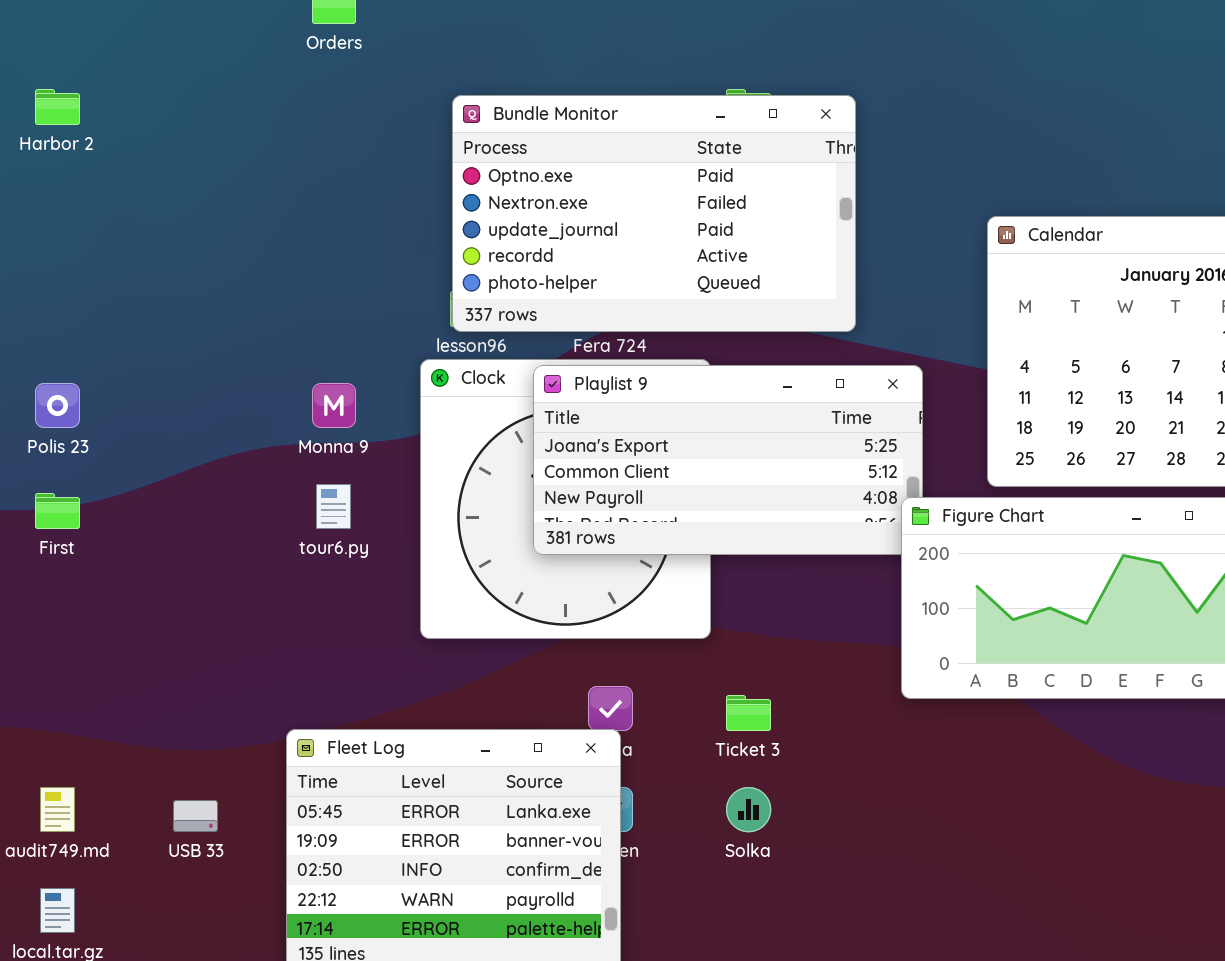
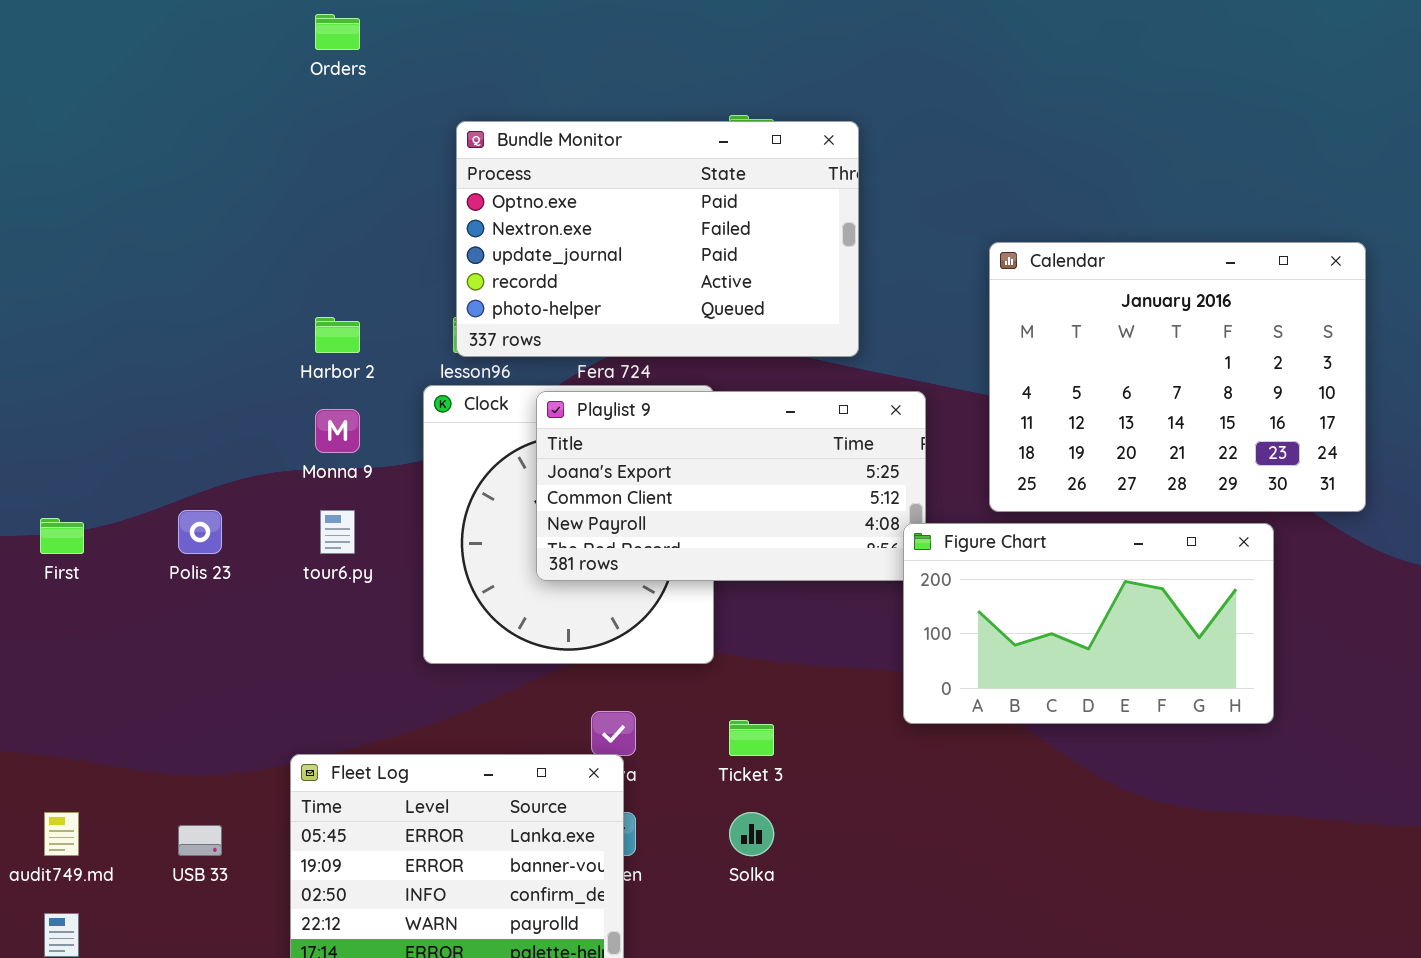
Harbor 2: [35,89,80,125] -> [315,317,360,353], moved
Polis 23: [35,383,80,428] -> [178,510,222,554], moved

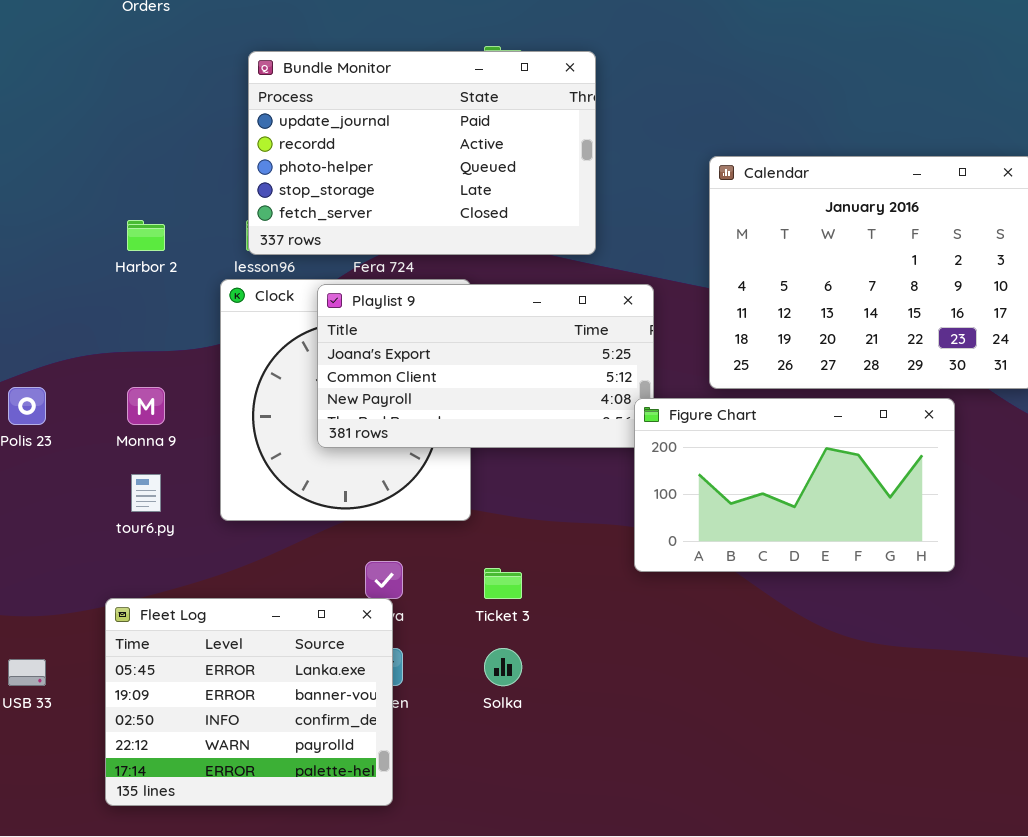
Bundle Monitor: [456,121,859,357] -> [248,51,596,255], scrolled down 2 rows
Monna 9: [315,409,360,453] -> [127,387,165,425], moved
tour6.py: [320,510,355,554] -> [131,474,161,512], moved

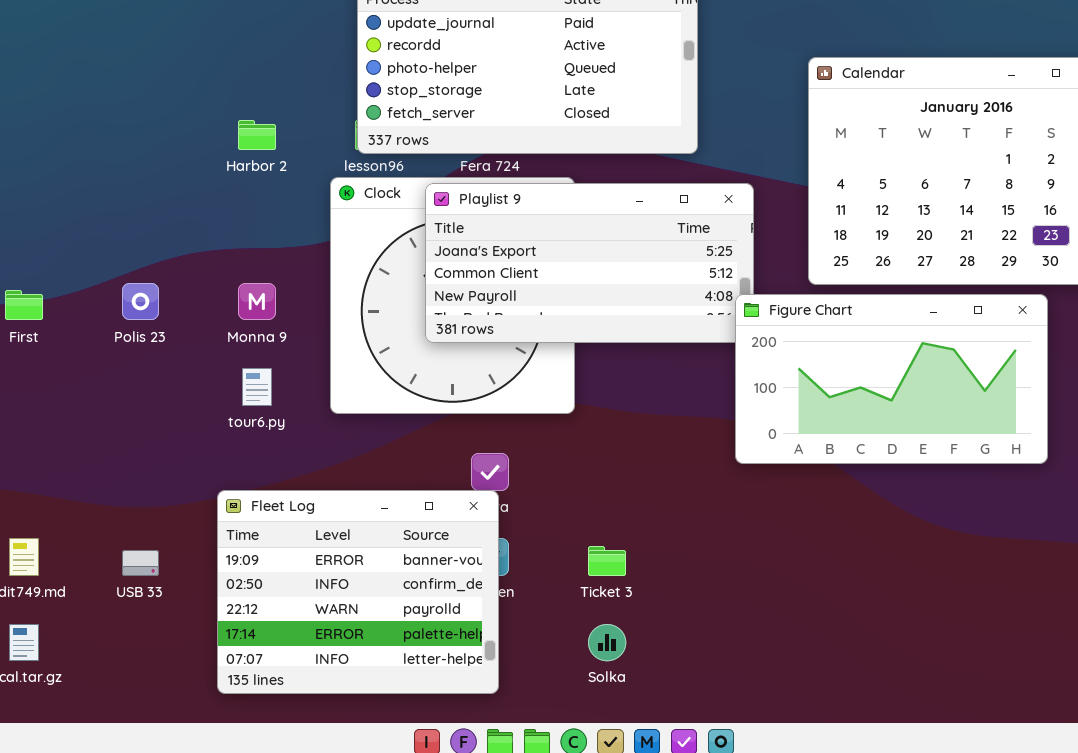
Ticket 3: [484,568,522,599] -> [588,546,626,576], moved
Fleet Log: [105,598,393,806] -> [217,490,499,694], scrolled down 1 row
Solka: [484,648,522,686] -> [588,624,626,661], moved

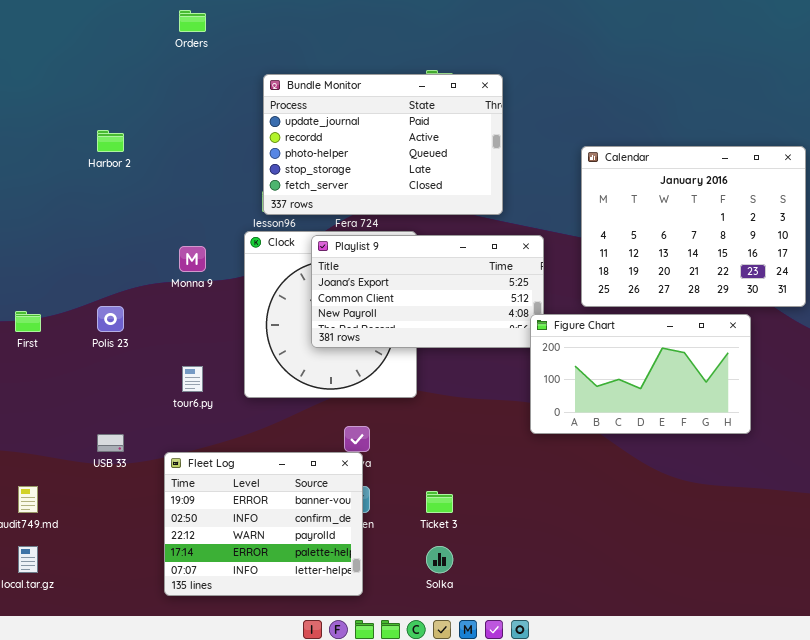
Harbor 2: [238,120,276,150] -> [97,130,124,152], moved
Monna 9: [238,283,276,320] -> [179,246,206,272], moved
USB 33: [122,550,159,576] -> [97,434,124,452], moved

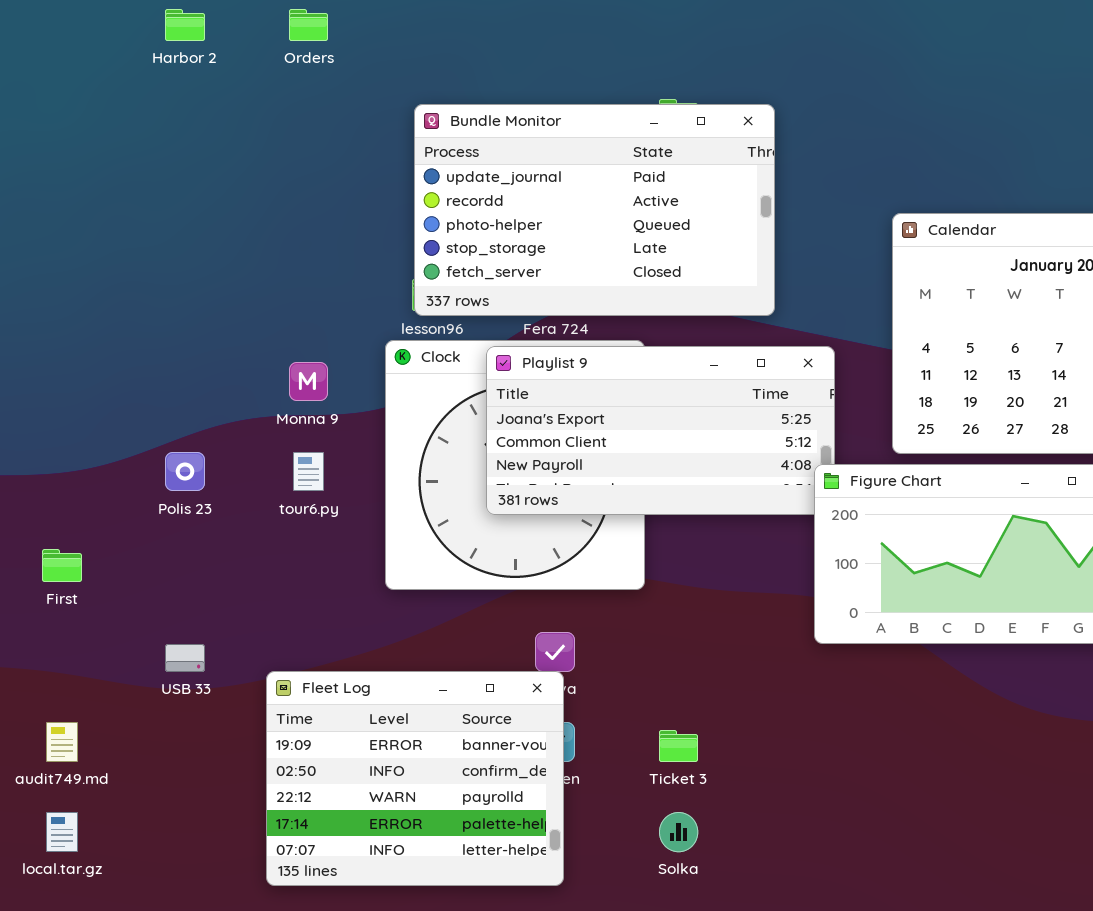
Harbor 2: [97,130,124,152] -> [165,9,205,41], moved
First: [15,311,41,332] -> [42,549,82,582], moved
tour6.py: [182,366,203,392] -> [293,452,324,491], moved

